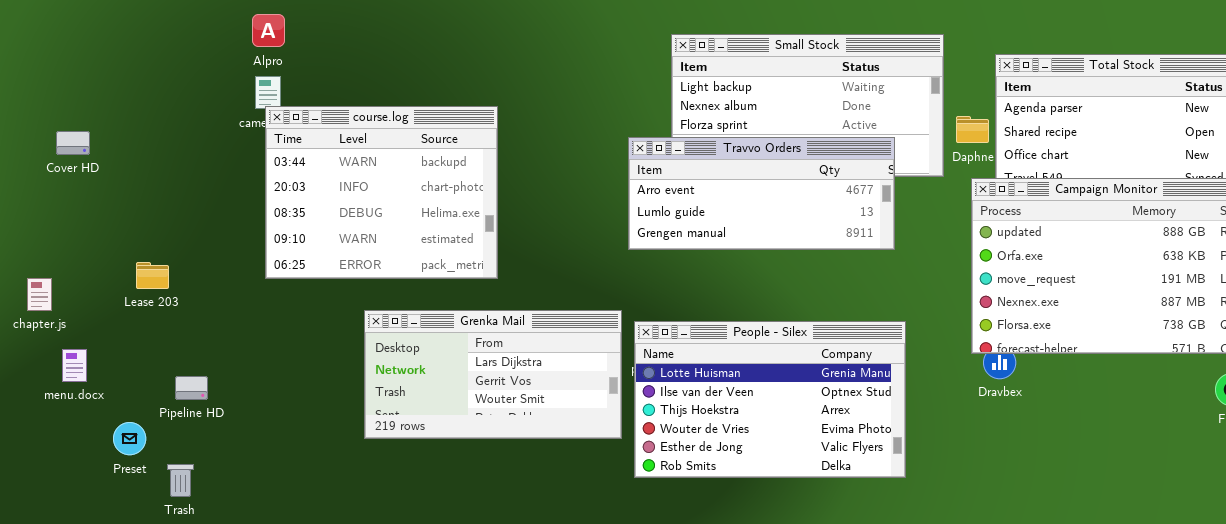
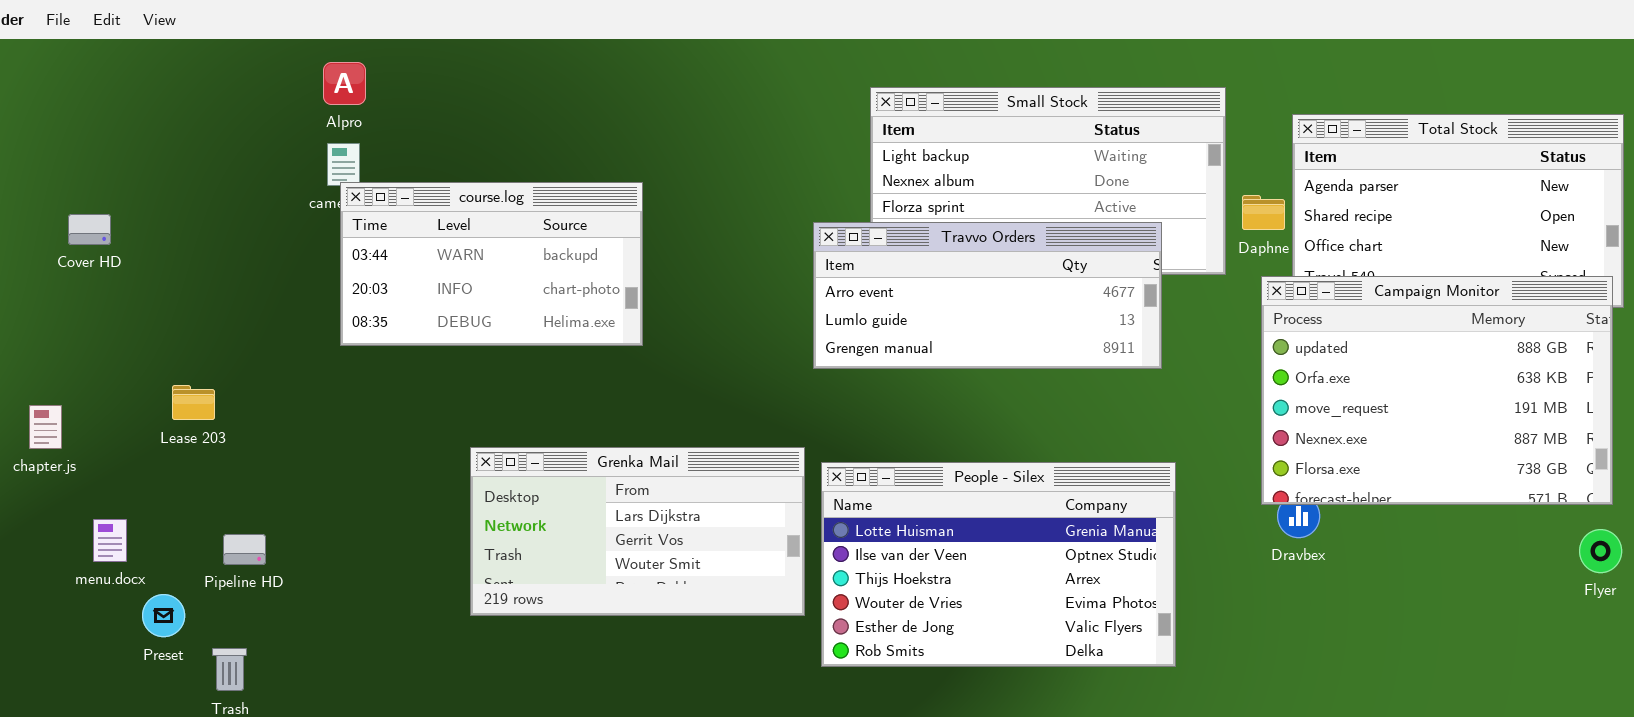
course.log: [265,106,498,279] -> [340,182,643,346], resized
menu.docx: [62,349,87,382] -> [93,519,127,562], moved

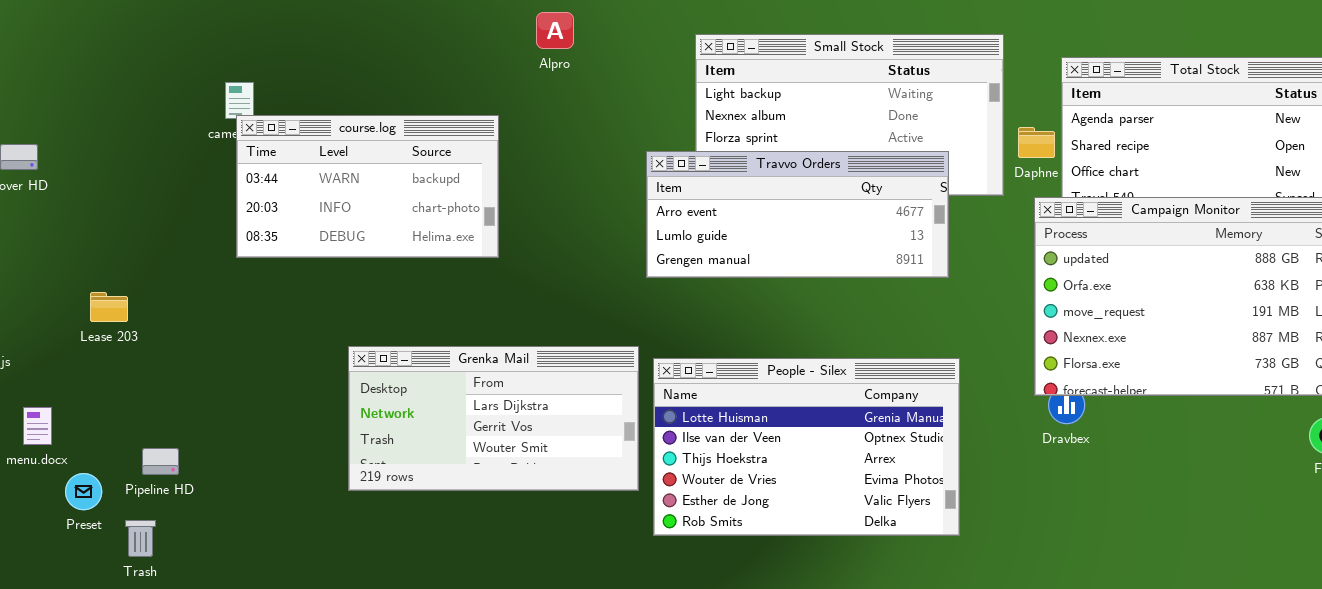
Alpro: [323,62,366,105] -> [536,12,574,49], moved
Pipeline HD: [223,534,266,565] -> [142,448,179,475], moved

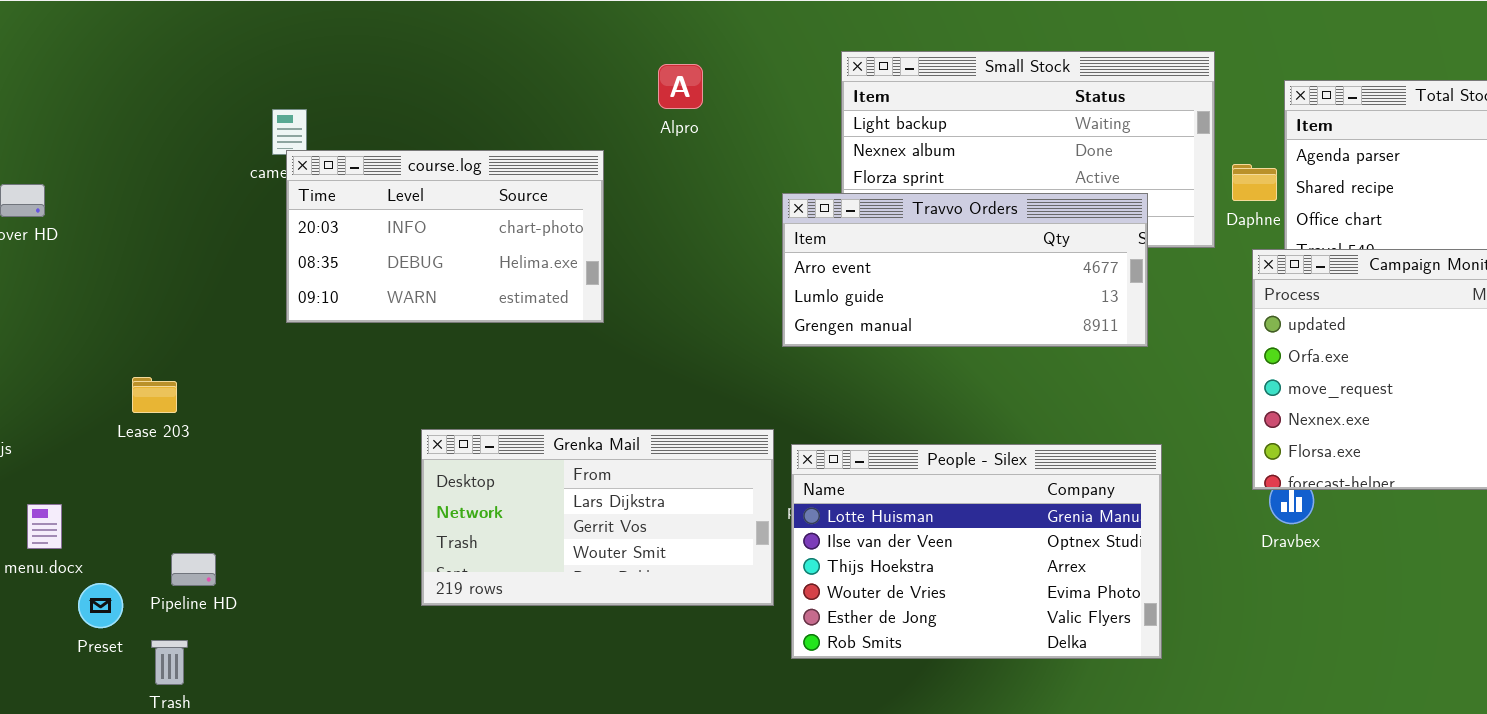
Alpro: [536,12,574,49] -> [658,64,703,109], moved
course.log: [236,115,499,258] -> [286,150,604,323], scrolled down 1 row
Lease 203: [90,292,128,322] -> [132,377,177,413], moved

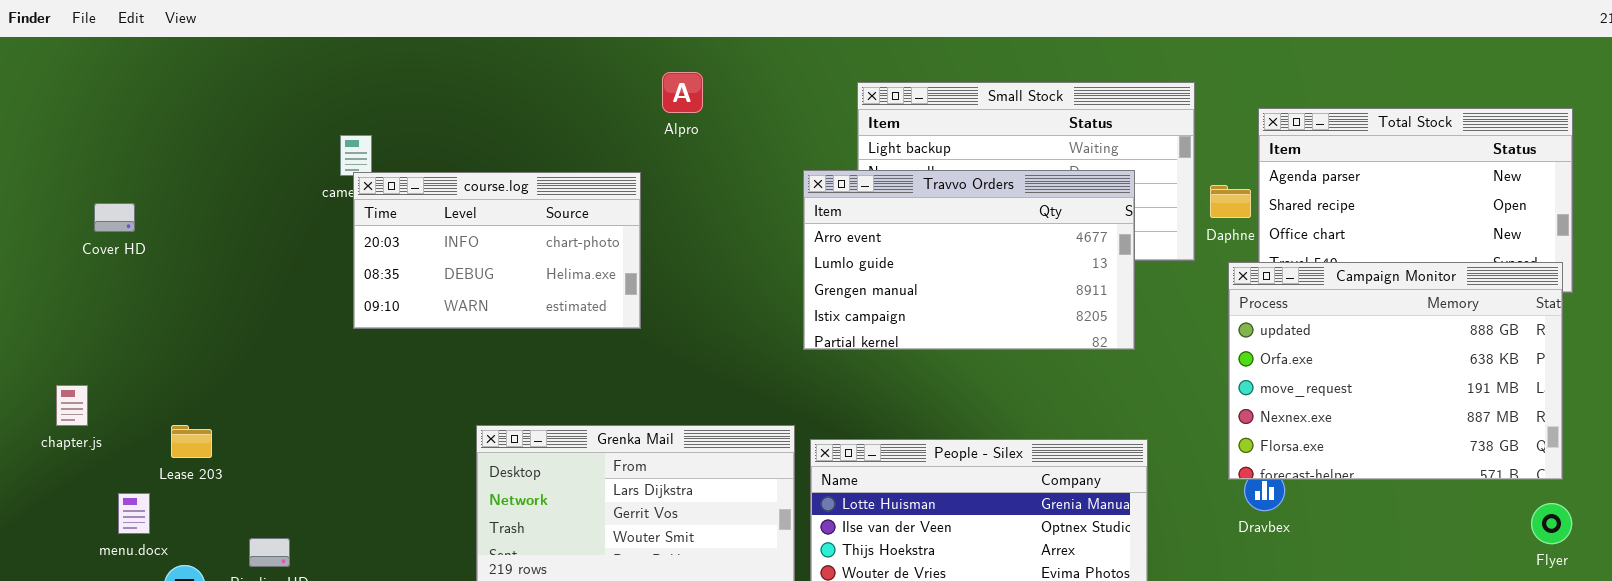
Alpro: [658,64,703,109] -> [662,72,703,113], moved
Travvo Orders: [782,193,1148,347] -> [803,170,1135,350], resized
Lease 203: [132,377,177,413] -> [171,425,212,458], moved

